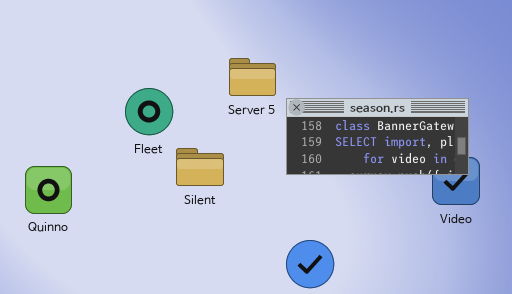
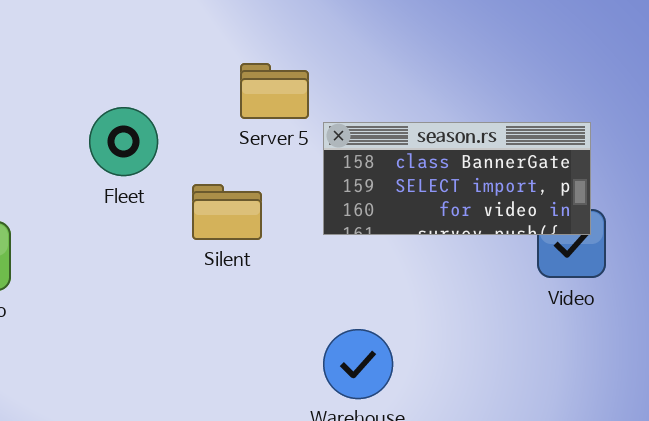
Silent: [176,148,224,186] -> [192,184,262,240], moved

